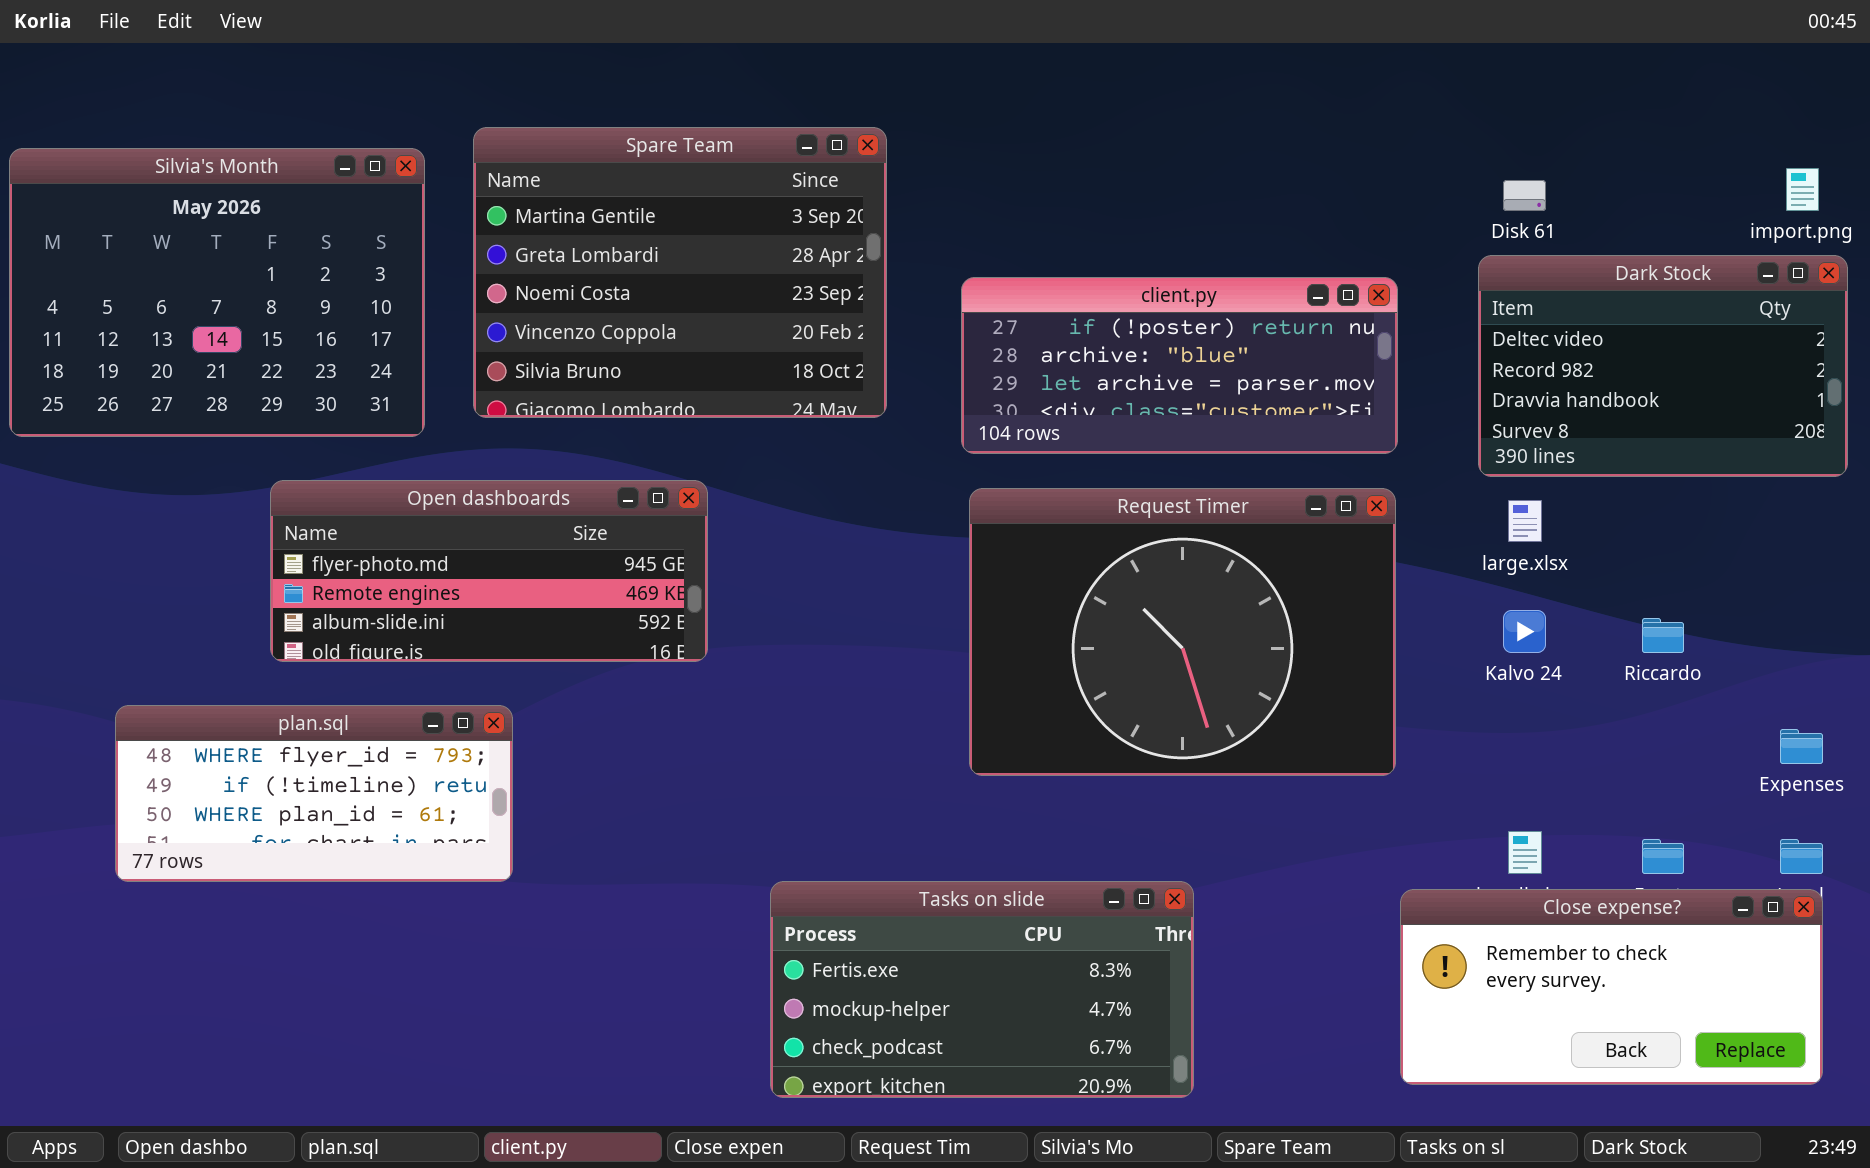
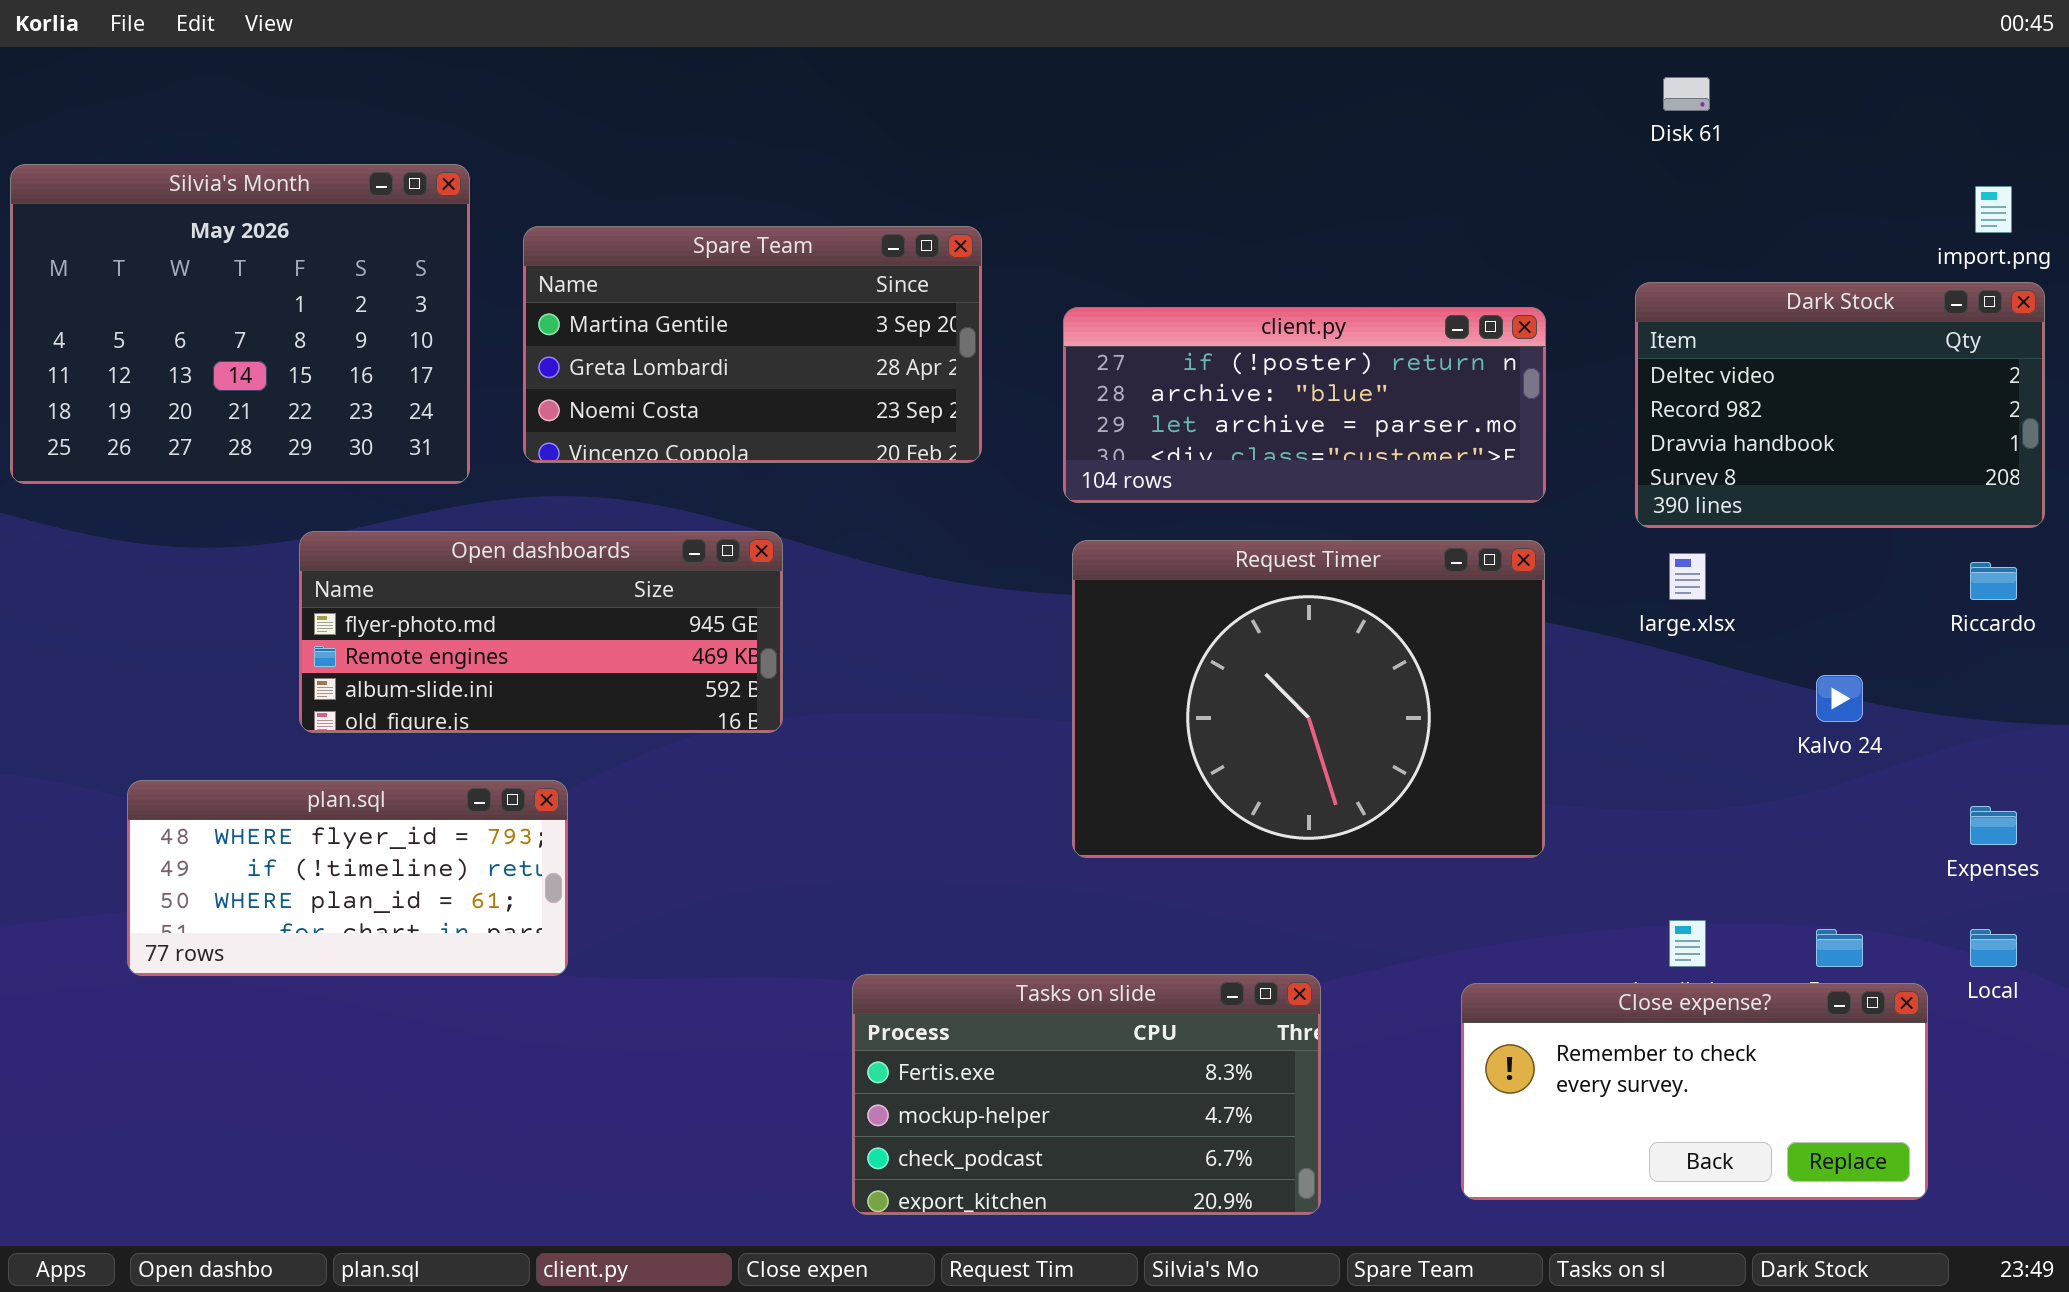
Spare Team: [473,127,887,418] -> [523,226,982,463], resized
Disk 61: [1503,180,1546,211] -> [1663,77,1710,111], moved
Kalvo 24: [1503,610,1546,653] -> [1816,675,1863,722], moved
Riccardo: [1642,618,1684,653] -> [1970,562,2017,600], moved
Close expense?: [1400,889,1823,1085] -> [1461,983,1928,1200], moved

